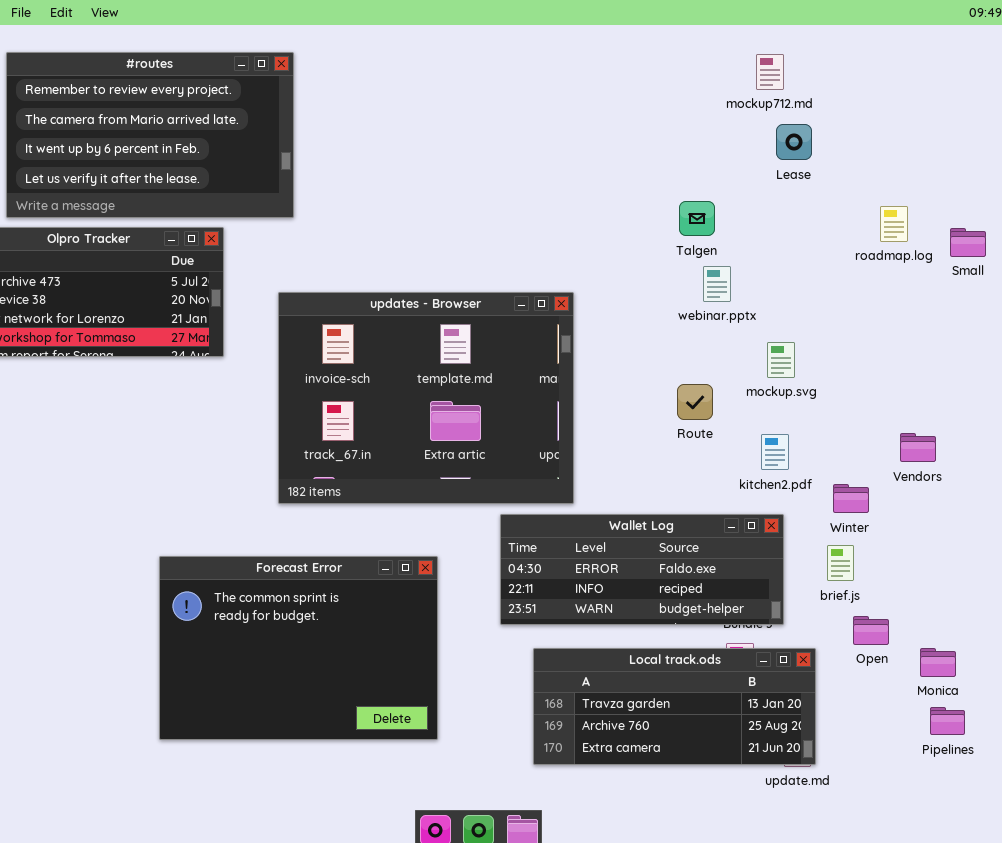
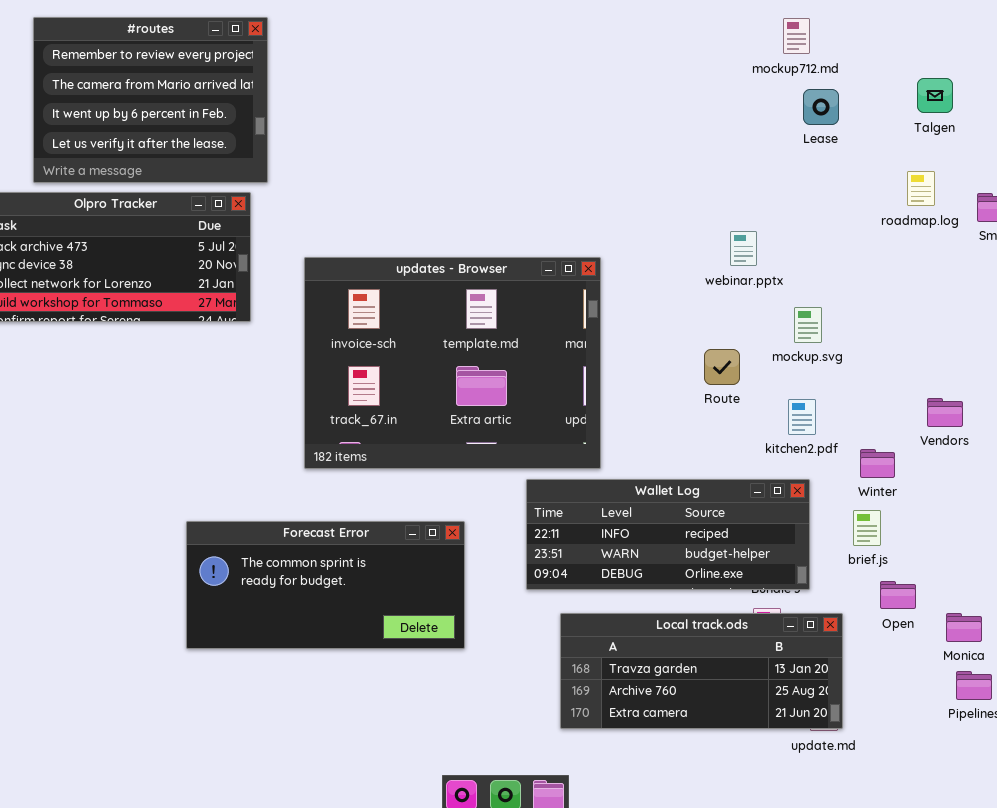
#routes: [6,52,294,218] -> [33,17,268,183], resized
Talgen: [679,201,715,236] -> [917,78,953,113], moved
Wallet Log: [500,514,784,625] -> [526,479,810,590], scrolled down 1 row
Forecast Error: [159,556,438,740] -> [186,521,465,649], resized

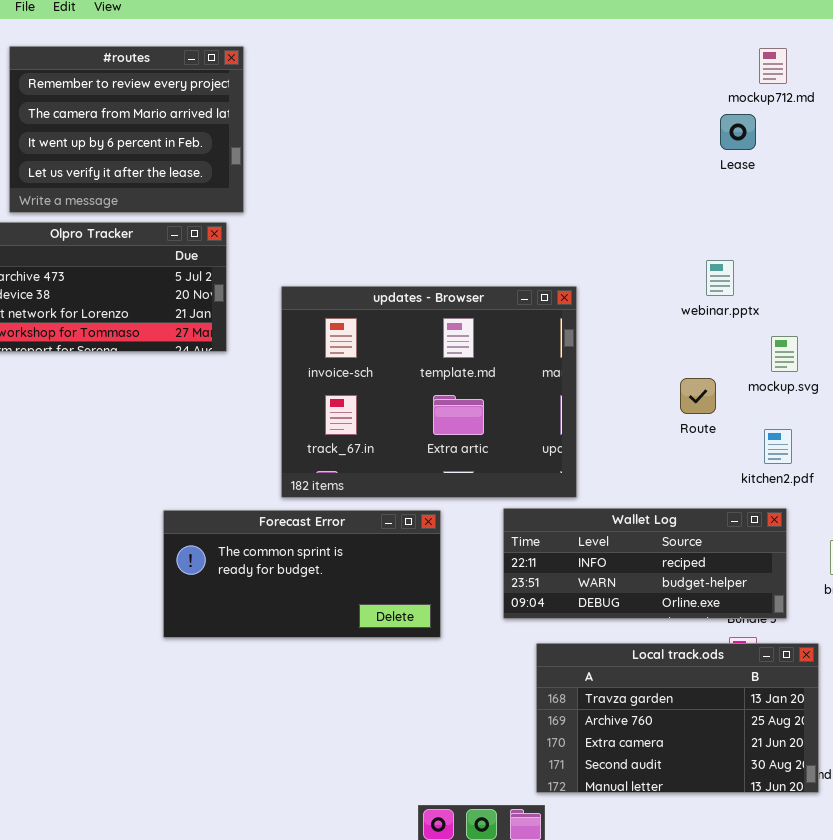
Lease: [803,89,839,125] -> [720,114,756,150], moved
Forecast Error: [186,521,465,649] -> [163,510,441,638], moved
Local track.ods: [560,613,843,729] -> [536,643,819,793], resized

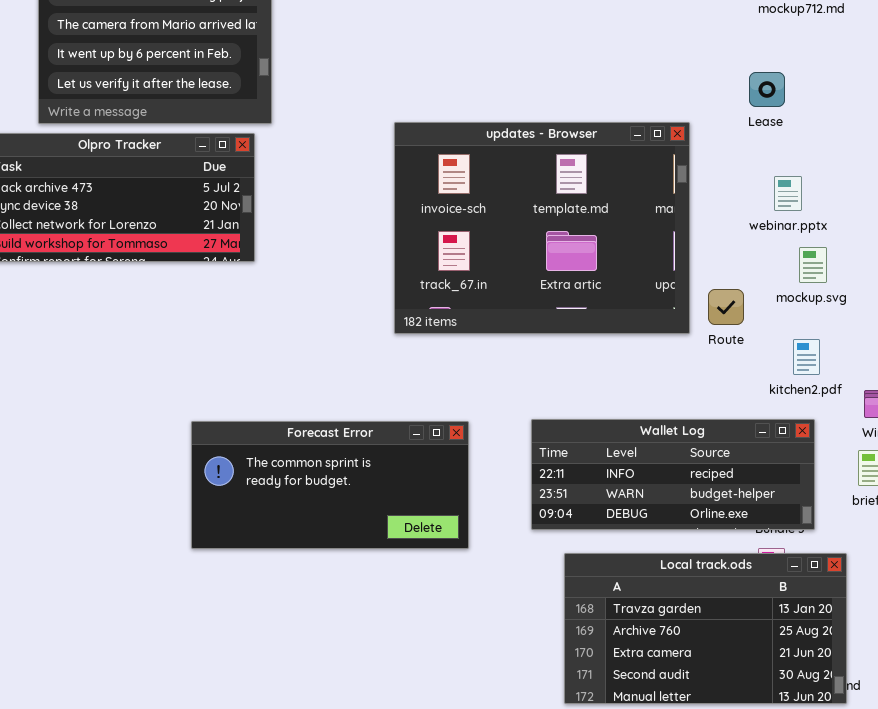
Lease: [720,114,756,150] -> [749,72,785,107], moved
webinar.pptx: [706,260,734,296] -> [774,176,802,211], moved
updates - Browser: [281,286,577,498] -> [394,122,690,334], moved

